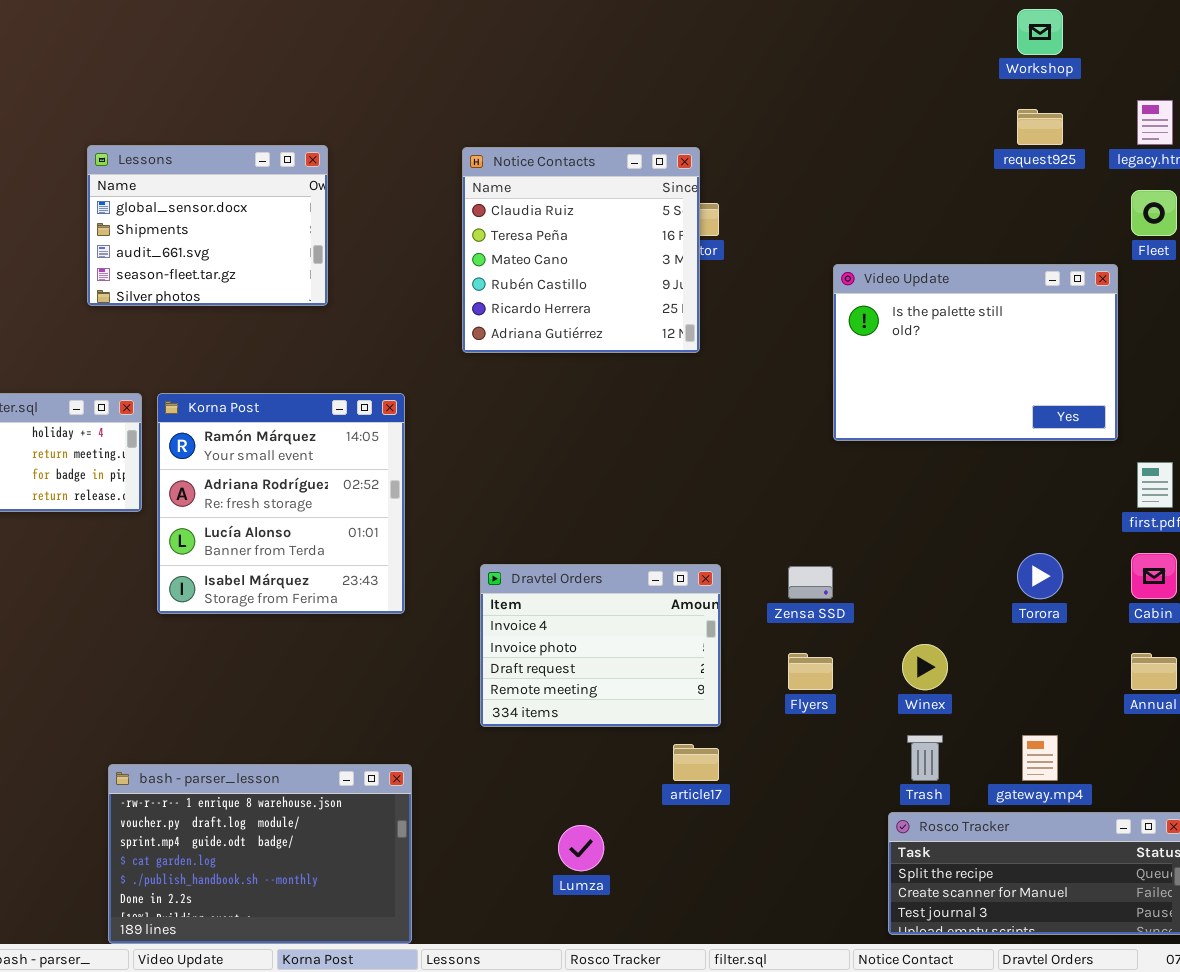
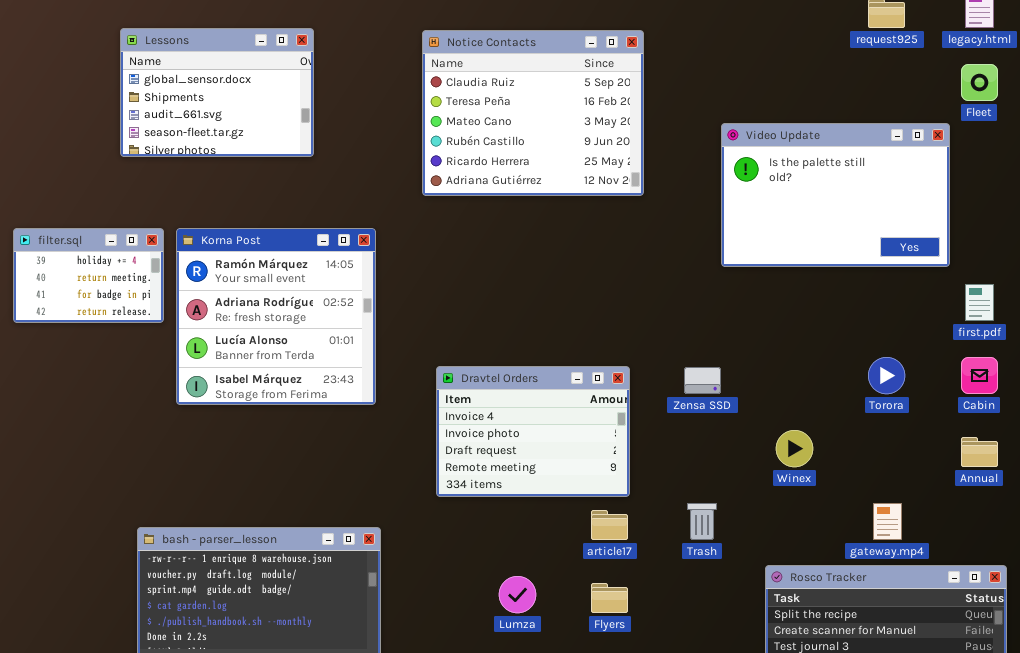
Notice Contacts: [462,147,700,353] -> [422,30,644,196], resized
Flyers: [788,653,833,690] -> [591,583,628,613], moved
Trash: [907,735,943,781] -> [687,503,717,540], moved

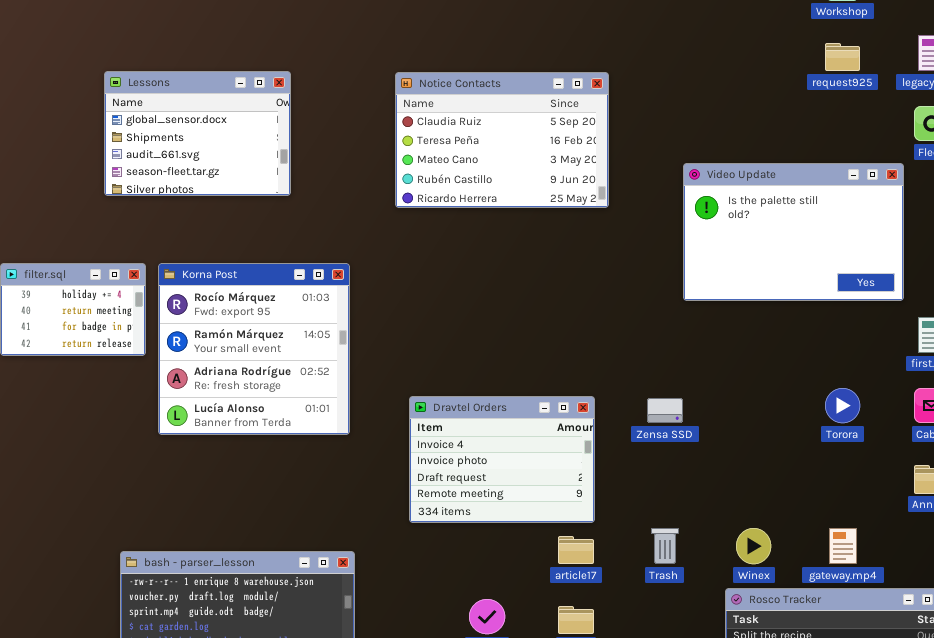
Notice Contacts: [422,30,644,196] -> [395,72,609,208], resized
Korna Post: [176,228,376,405] -> [158,263,350,435], scrolled up 1 row
Winex: [776,430,813,467] -> [736,528,771,564], moved

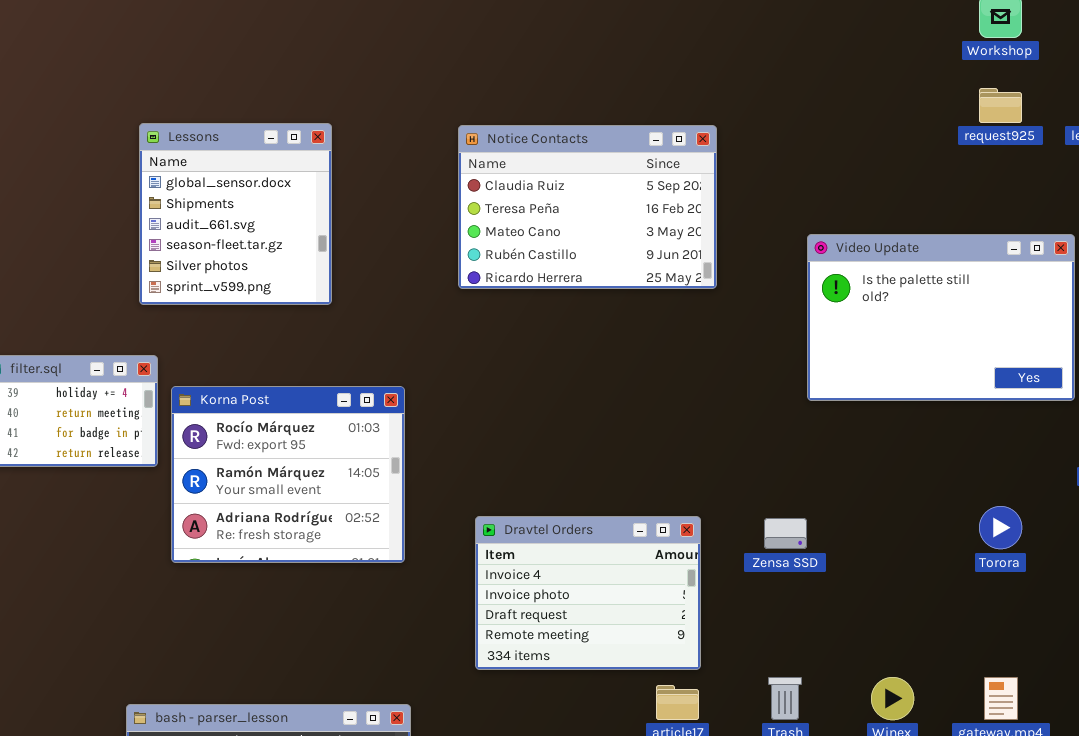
Lessons: [104,71,291,196] -> [139,123,332,305], resized
Korna Post: [158,263,350,435] -> [171,386,405,563], resized

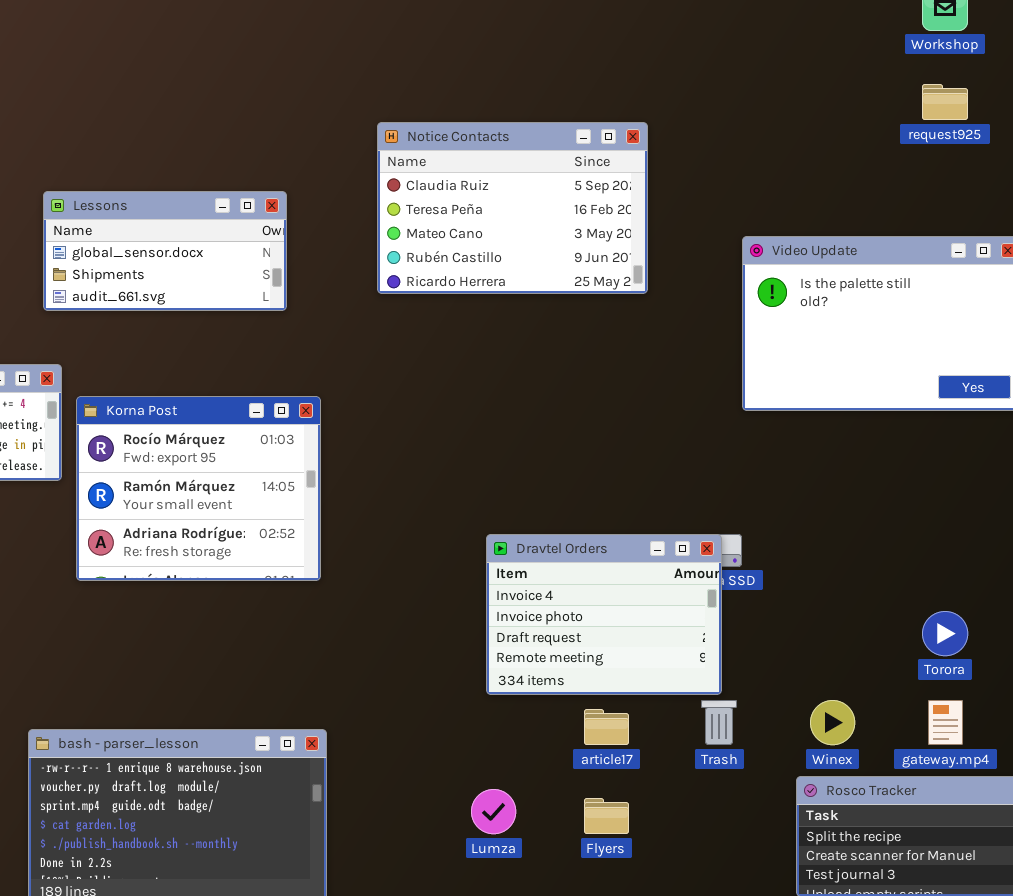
Lessons: [139,123,332,305] -> [43,191,287,311], resized
Torora: [979,506,1022,549] -> [922,611,968,656], moved
Dravtel Orders: [475,516,701,670] -> [486,534,722,695], moved

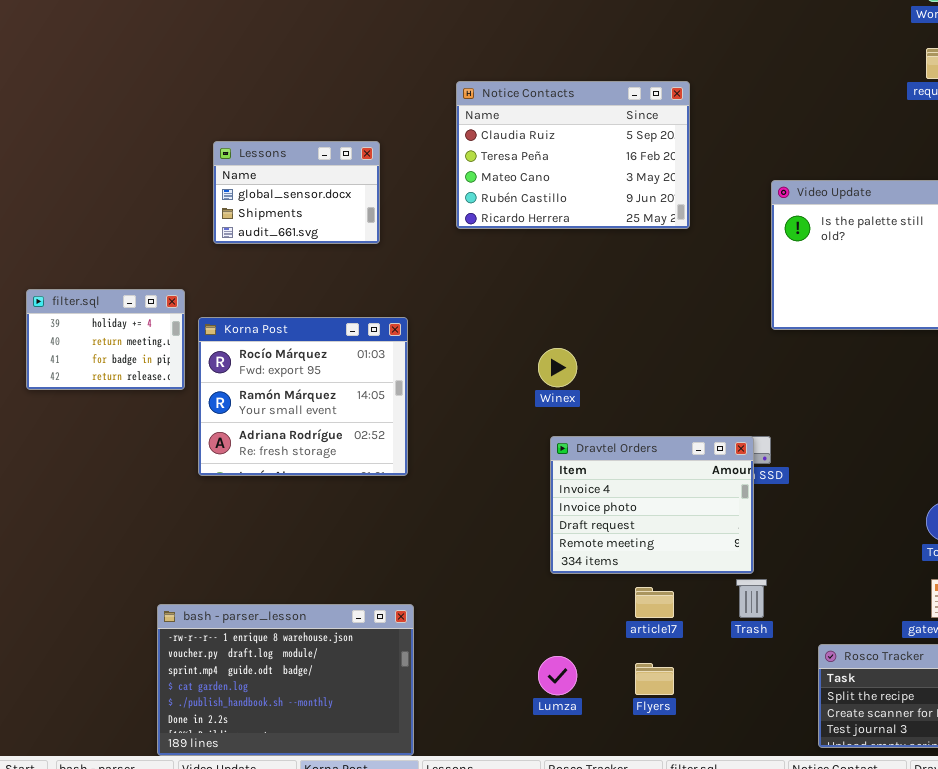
Lessons: [43,191,287,311] -> [213,141,380,244], resized
Winex: [810,700,855,745] -> [538,348,577,387], moved

